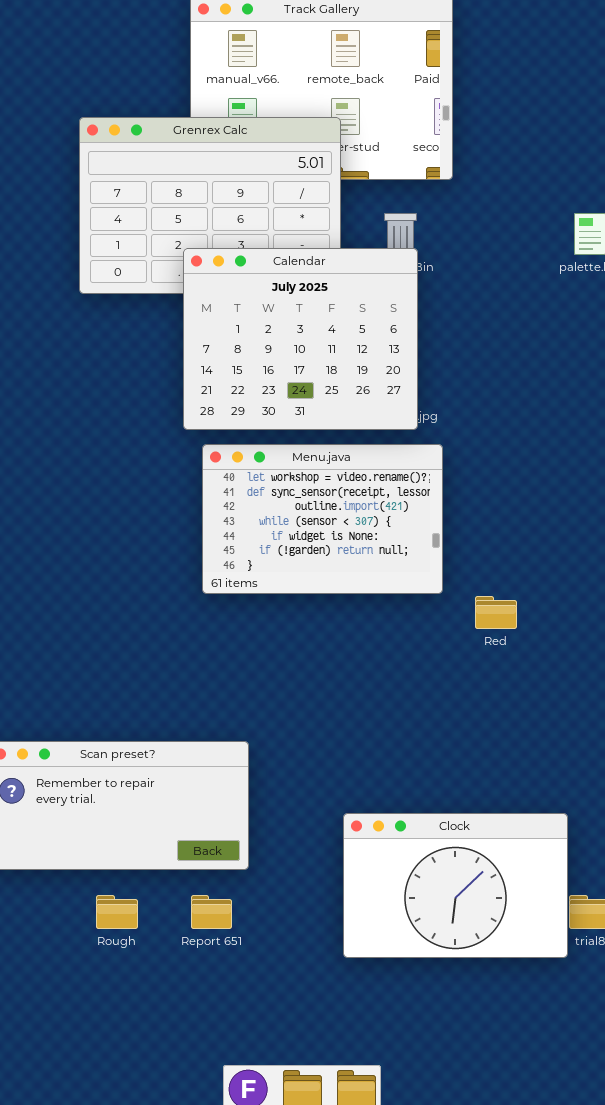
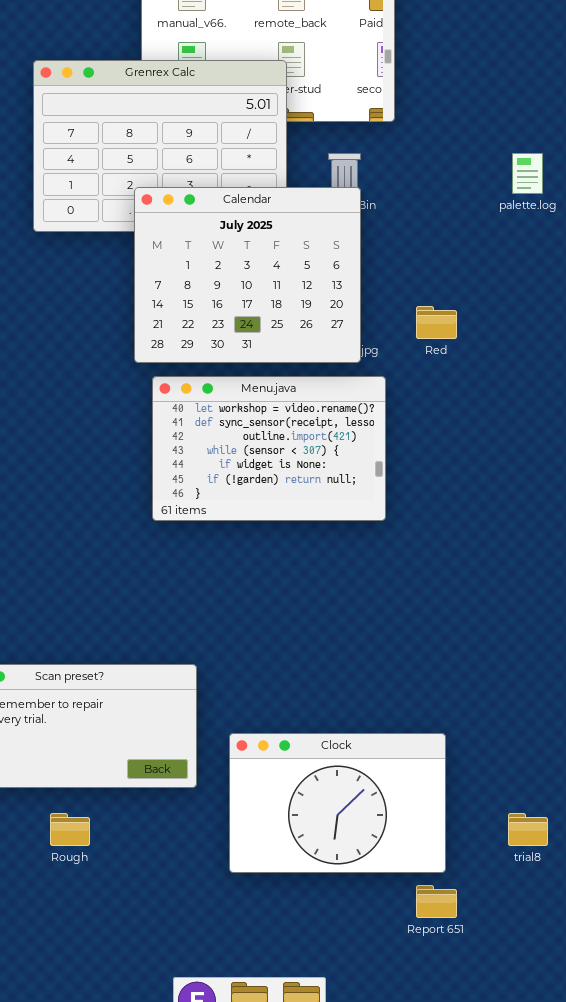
Red: [475,596,517,629] -> [416,306,457,339], moved
Clock: [343,813,568,958] -> [229,733,446,873], moved
Report 651: [191,895,232,929] -> [416,885,457,918], moved

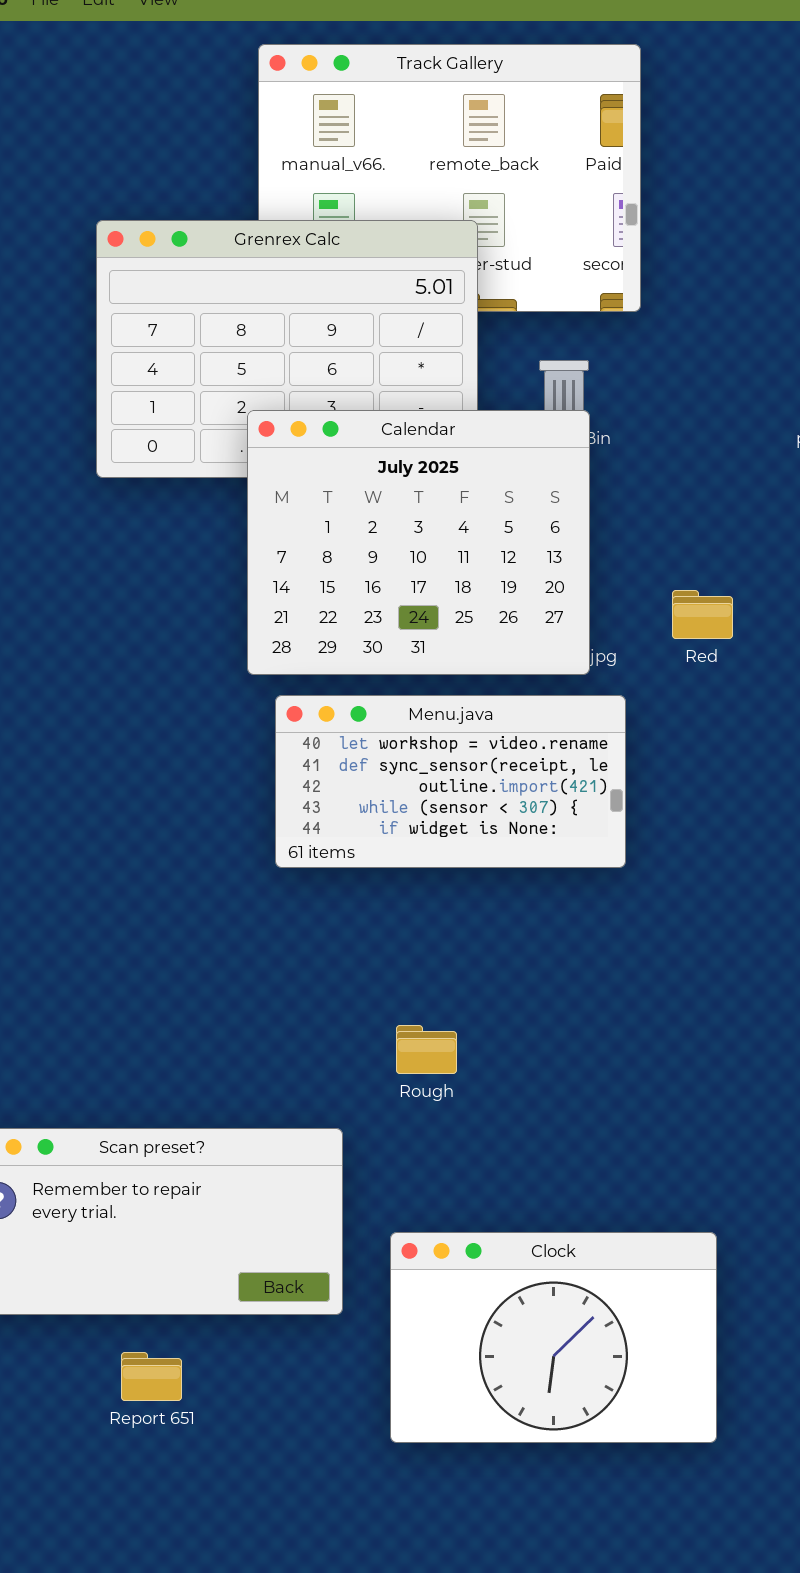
Menu.java: [152,376,386,521] -> [275,695,626,868], resized
Rough: [50,813,90,846] -> [396,1025,457,1074], moved
Report 651: [416,885,457,918] -> [121,1352,182,1401], moved

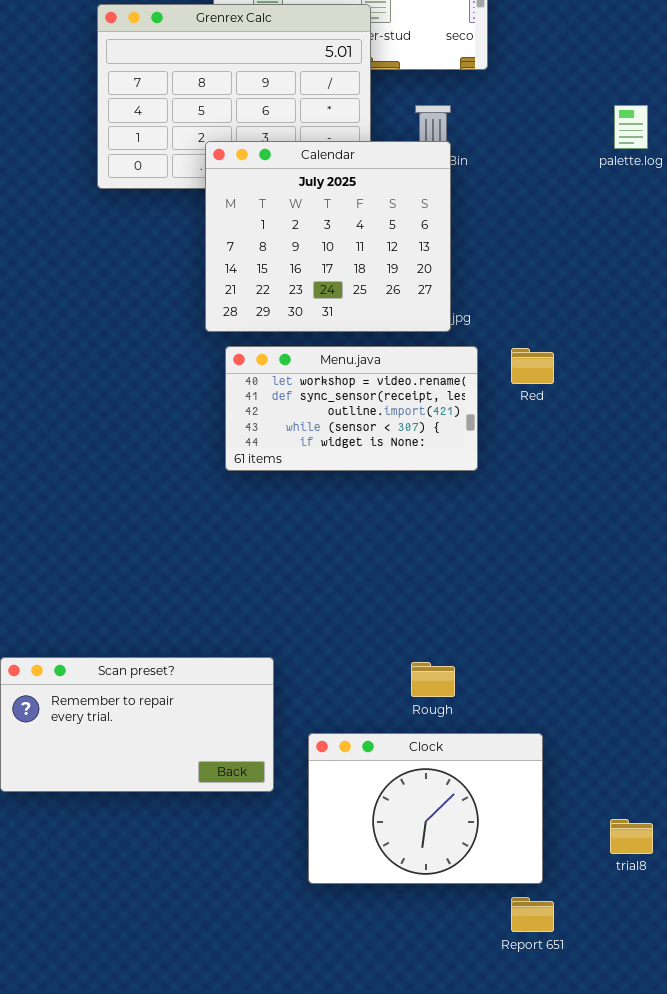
Red: [672,590,733,639] -> [511,348,554,384], moved
Rough: [396,1025,457,1074] -> [411,662,455,697], moved
Report 651: [121,1352,182,1401] -> [511,897,554,932], moved

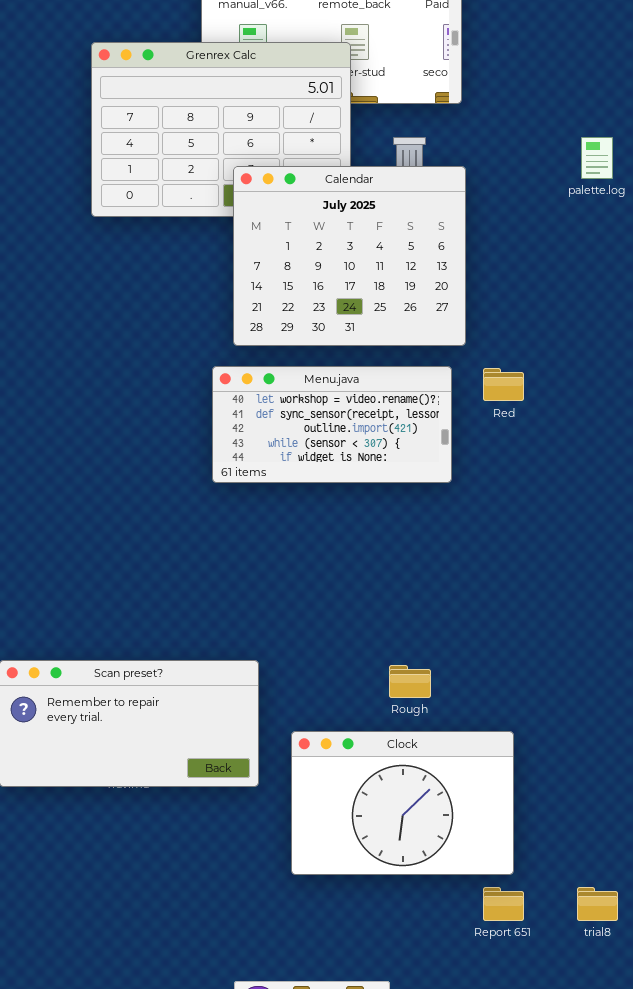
Calendar: [205,141,451,332] -> [233,166,466,346], moved
trial8: [610,819,653,854] -> [577,887,618,921], moved

